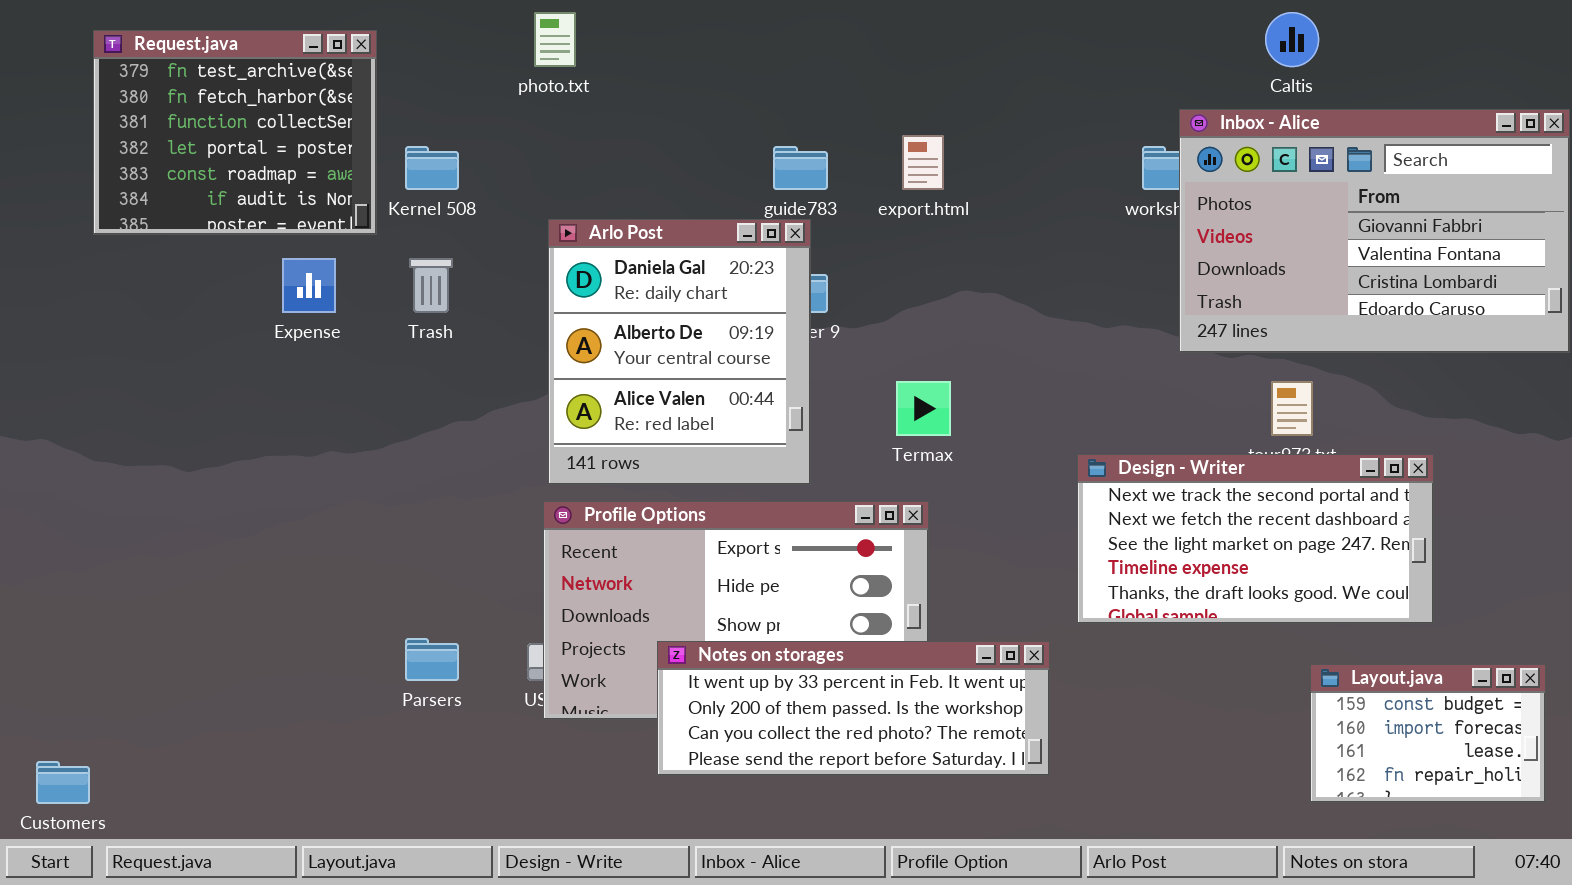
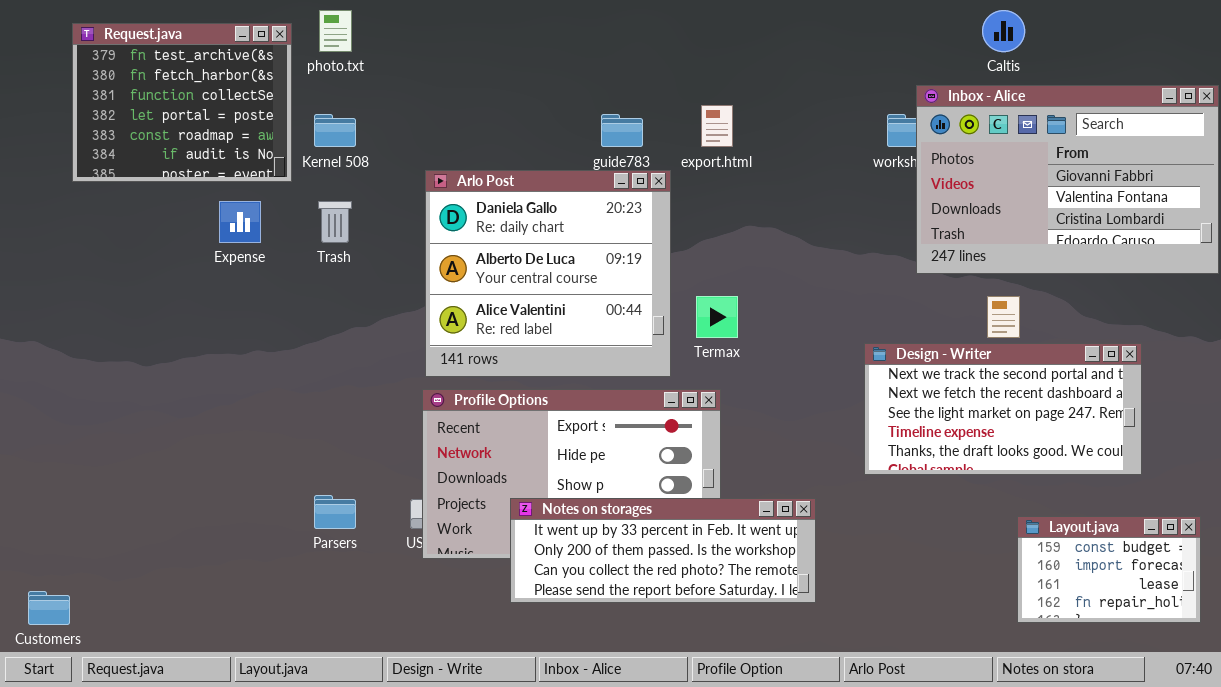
photo.txt: [534,12,576,67] -> [319,10,352,52], moved
Arlo Post: [548,219,811,485] -> [425,170,671,377], resized
Design - Writer: [1077,454,1434,624] -> [864,343,1142,475], moved

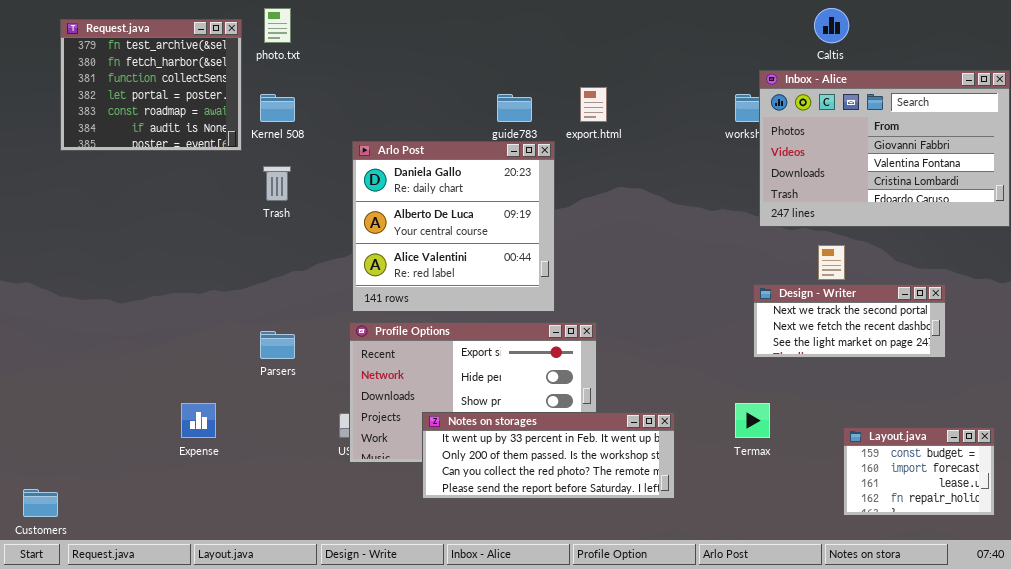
Expense: [219,201,261,243] -> [181,403,216,438], moved
Termax: [696,296,738,338] -> [735,403,770,438], moved
Design - Writer: [864,343,1142,475] -> [753,284,946,358], resized
Parsers: [314,495,356,529] -> [260,331,295,359], moved

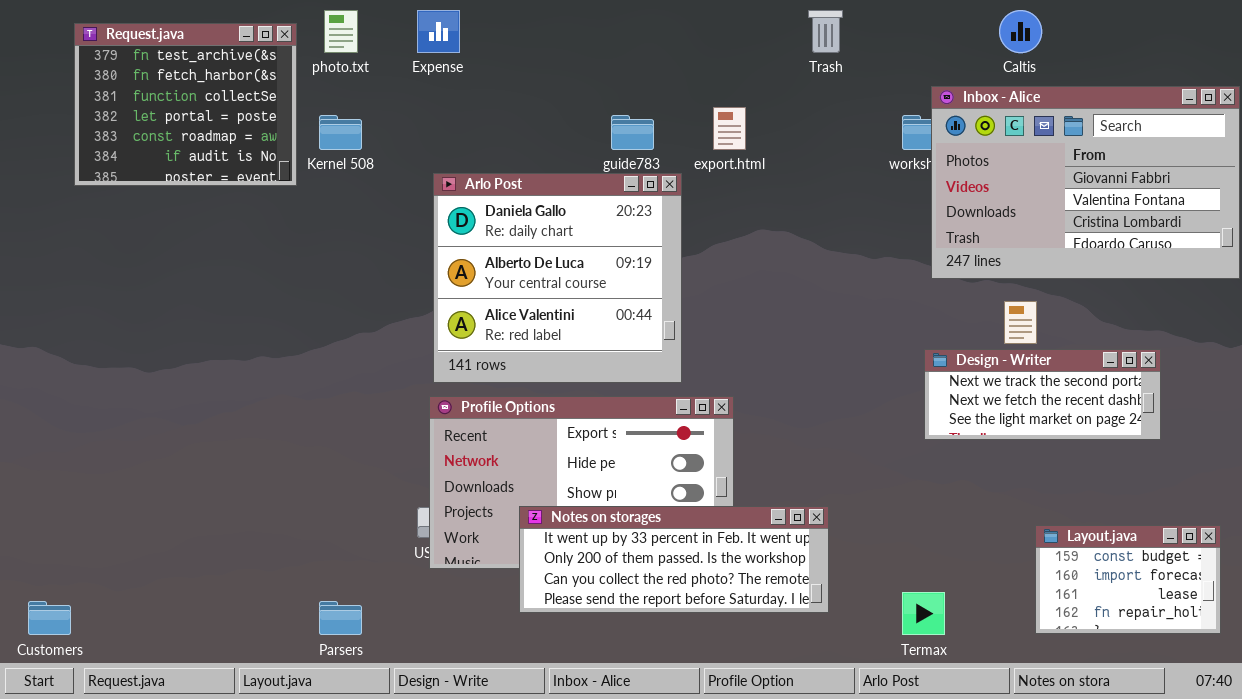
Trash: [263,166,291,201] -> [808,10,843,53], moved
Parsers: [260,331,295,359] -> [319,601,362,635], moved
Expense: [181,403,216,438] -> [417,10,460,53], moved
Termax: [735,403,770,438] -> [902,592,945,635], moved

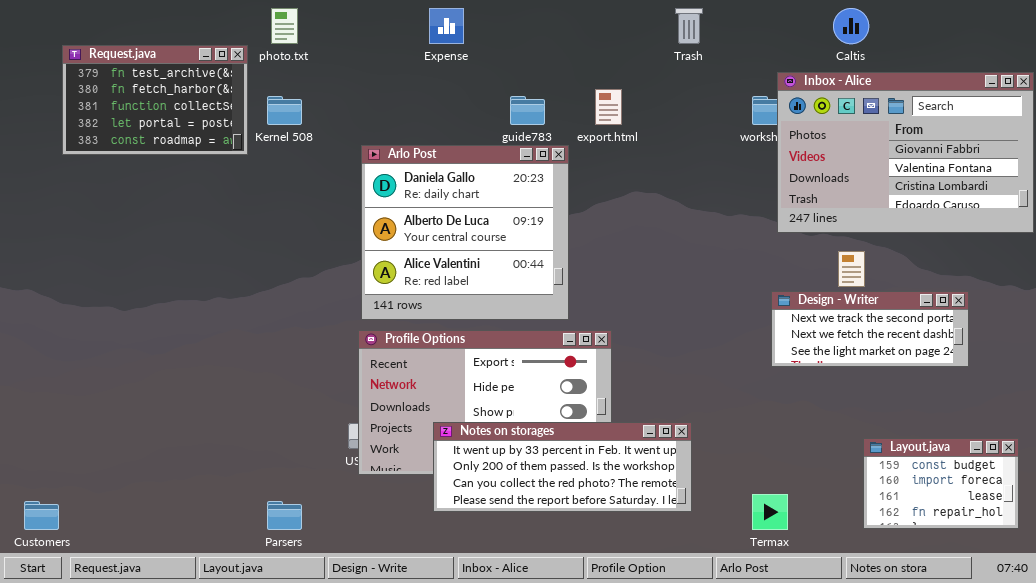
Expense: [417,10,460,53] -> [429,8,464,44], moved
Request.java: [74,23,297,186] -> [62,45,248,155], resized

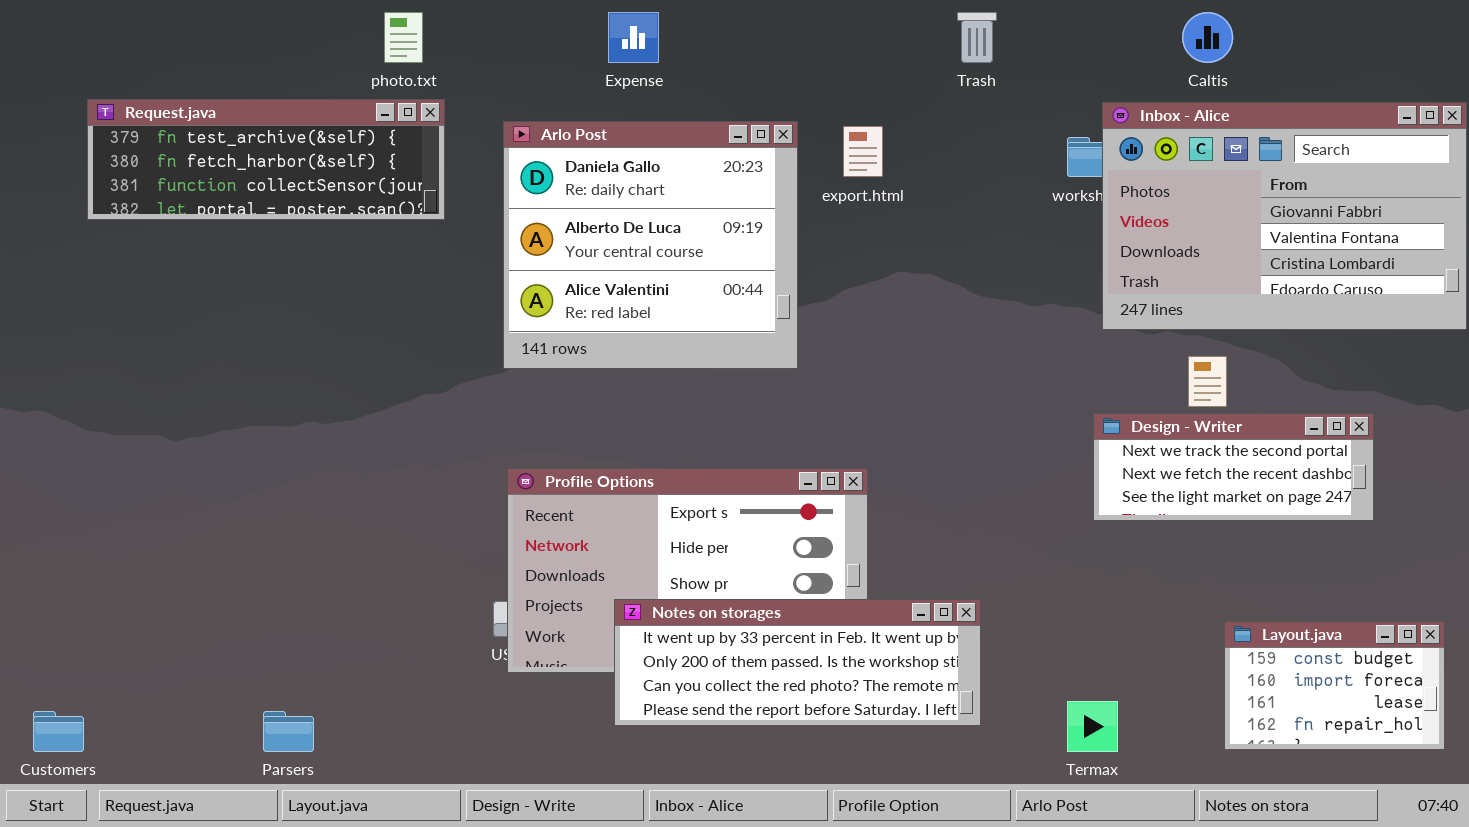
Request.java: [62,45,248,155] -> [87,99,445,220], resized
Arlo Post: [361,145,569,320] -> [503,121,798,369], moved
Parsers: [267,501,302,530] -> [263,711,314,752], moved

